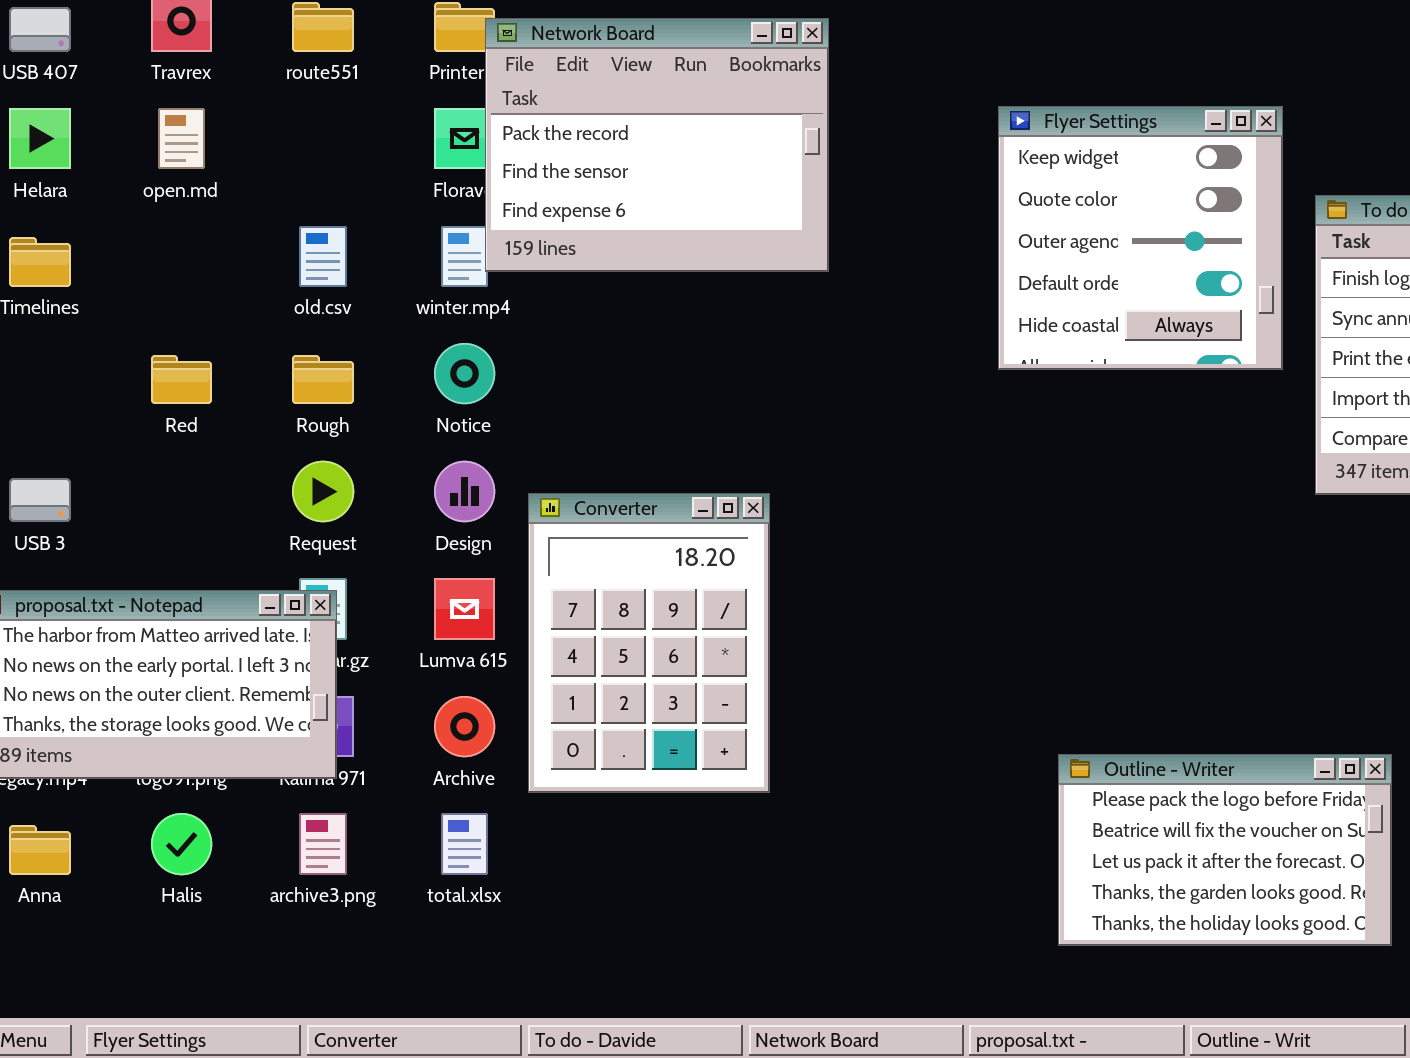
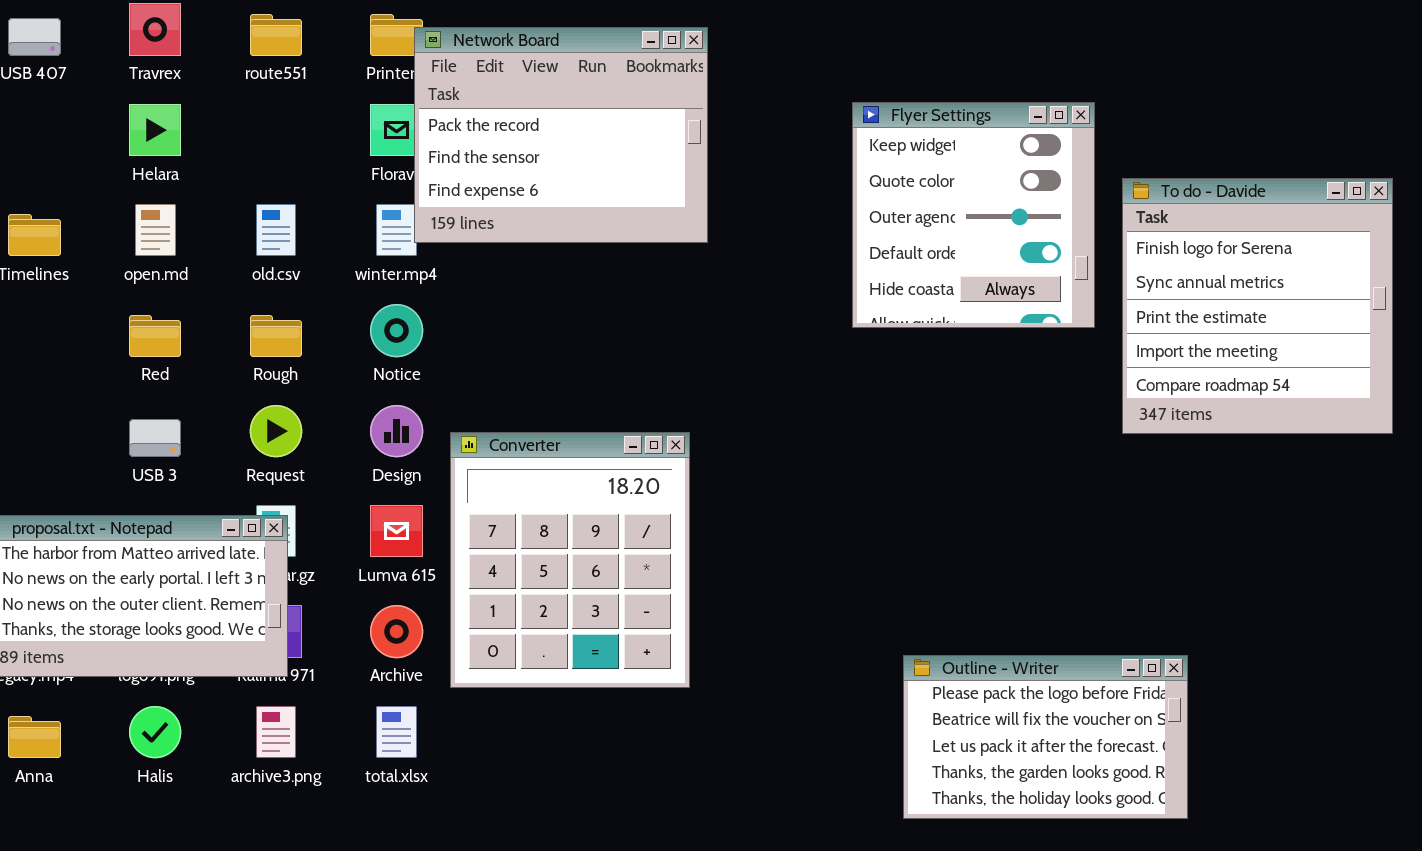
Helara: [9,108,71,169] -> [129,104,181,156], moved
open.md: [158,108,205,169] -> [135,204,176,256], moved
USB 3: [9,478,71,522] -> [129,419,181,457], moved
Converter: [528,493,770,793] -> [450,432,690,688], resized

